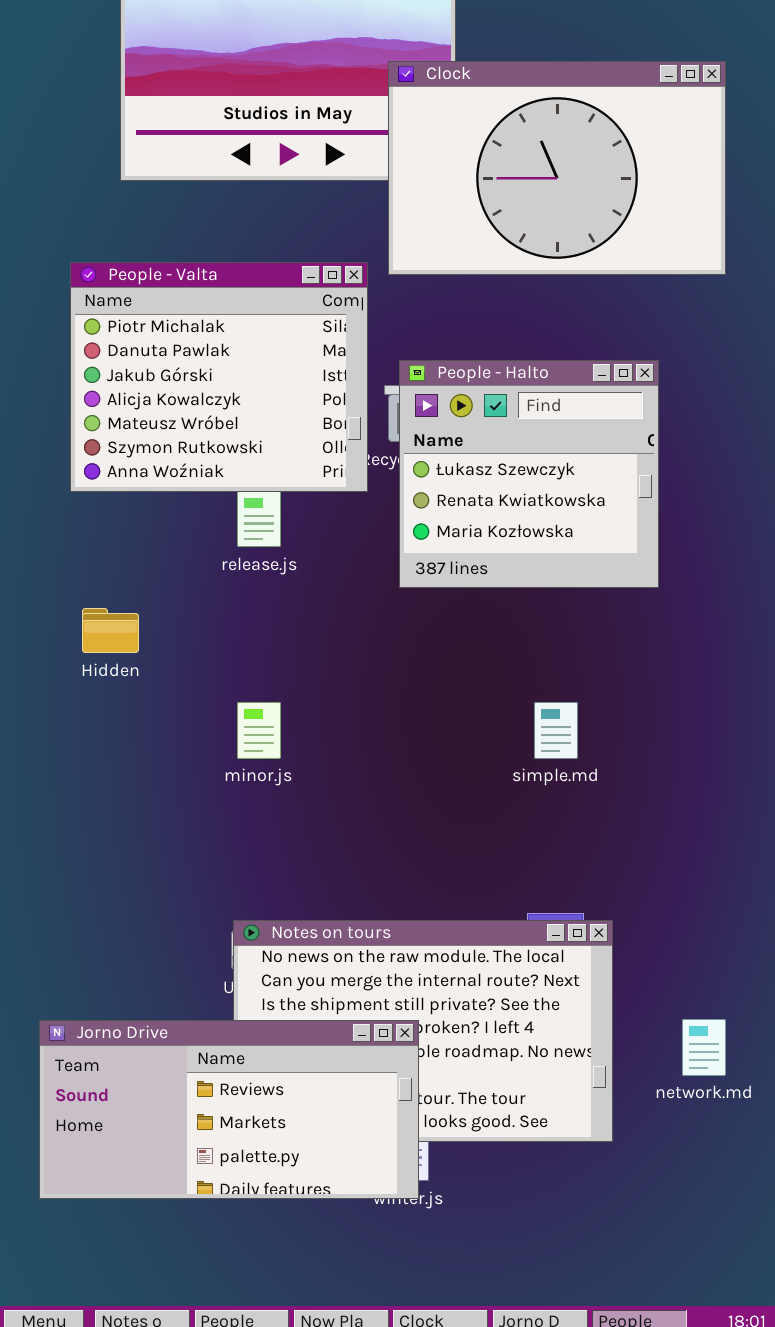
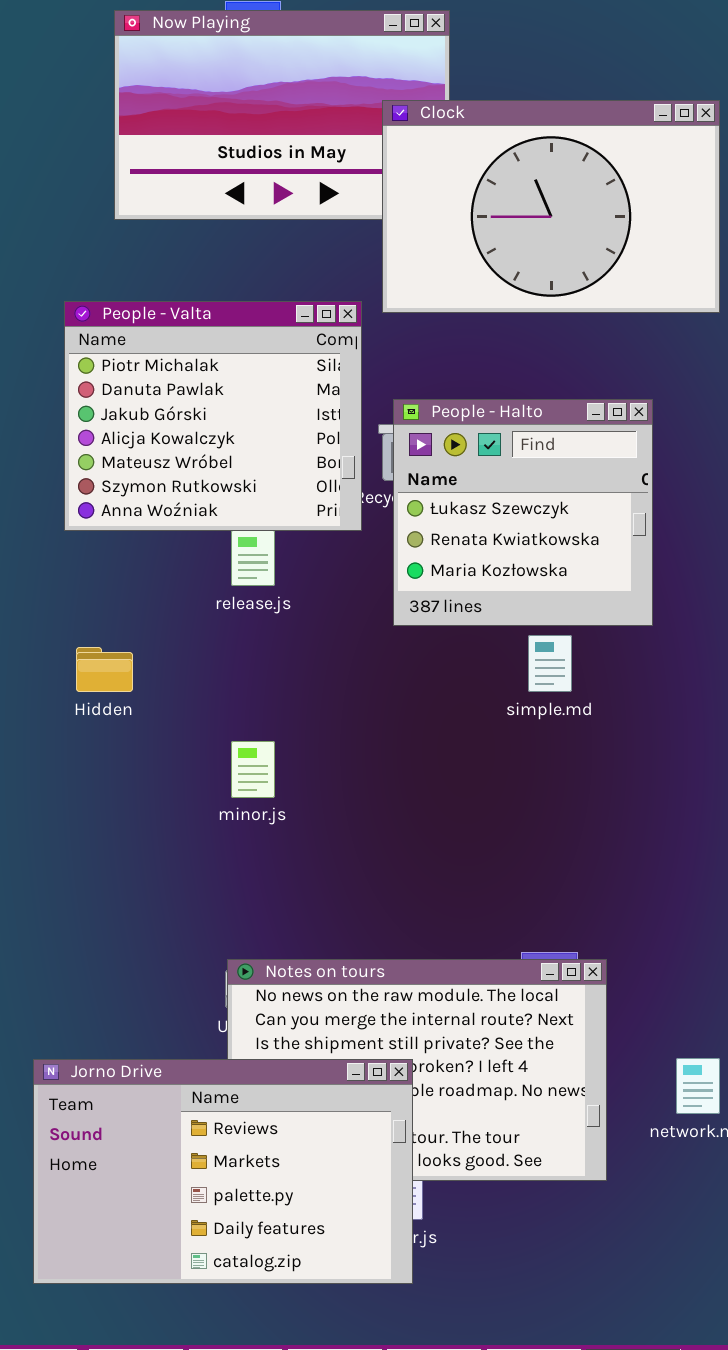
simple.md: [534,702,578,759] -> [528,635,572,692], moved
Jorno Drive: [39,1020,419,1199] -> [33,1059,413,1284], resized

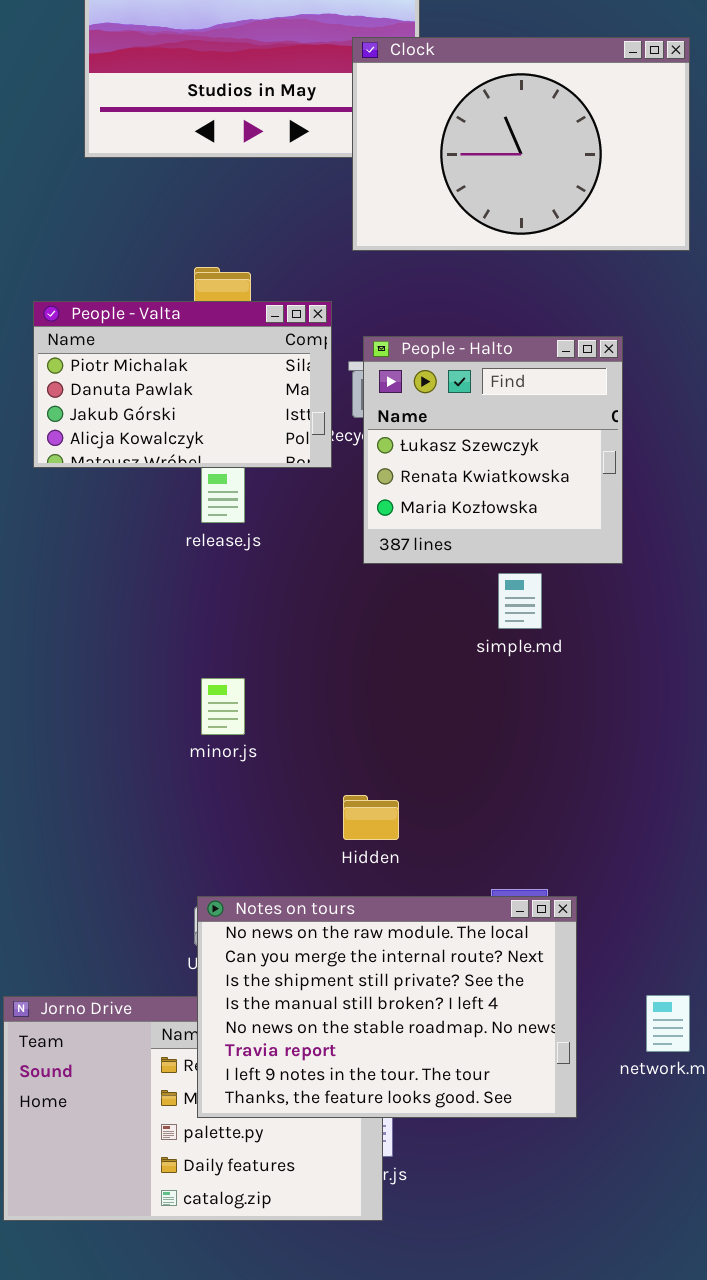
People - Valta: [64,301,362,531] -> [33,301,332,468], resized
Hidden: [76,647,133,692] -> [343,795,399,840], moved
Notes on tours: [227,959,607,1181] -> [197,896,577,1118], raised

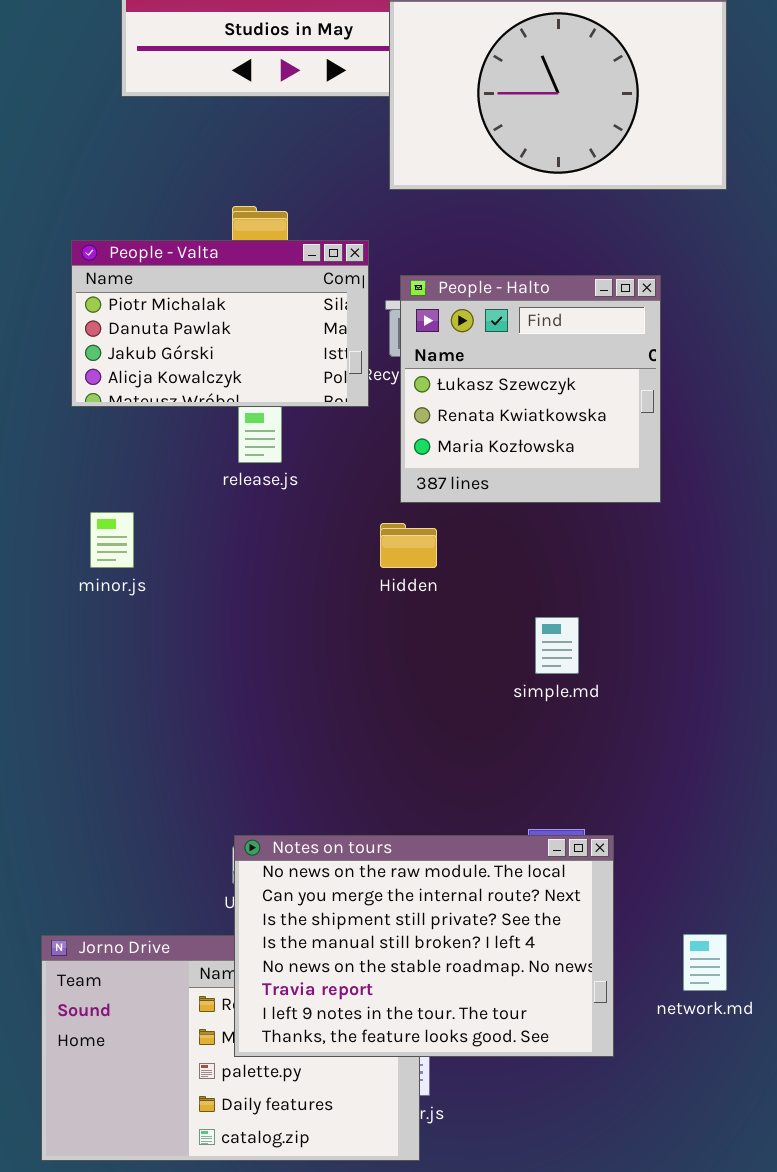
simple.md: [498,573,542,629] -> [535,617,579,674], moved
minor.js: [201,678,245,735] -> [90,512,134,568], moved
Hidden: [343,795,399,840] -> [380,523,437,568], moved

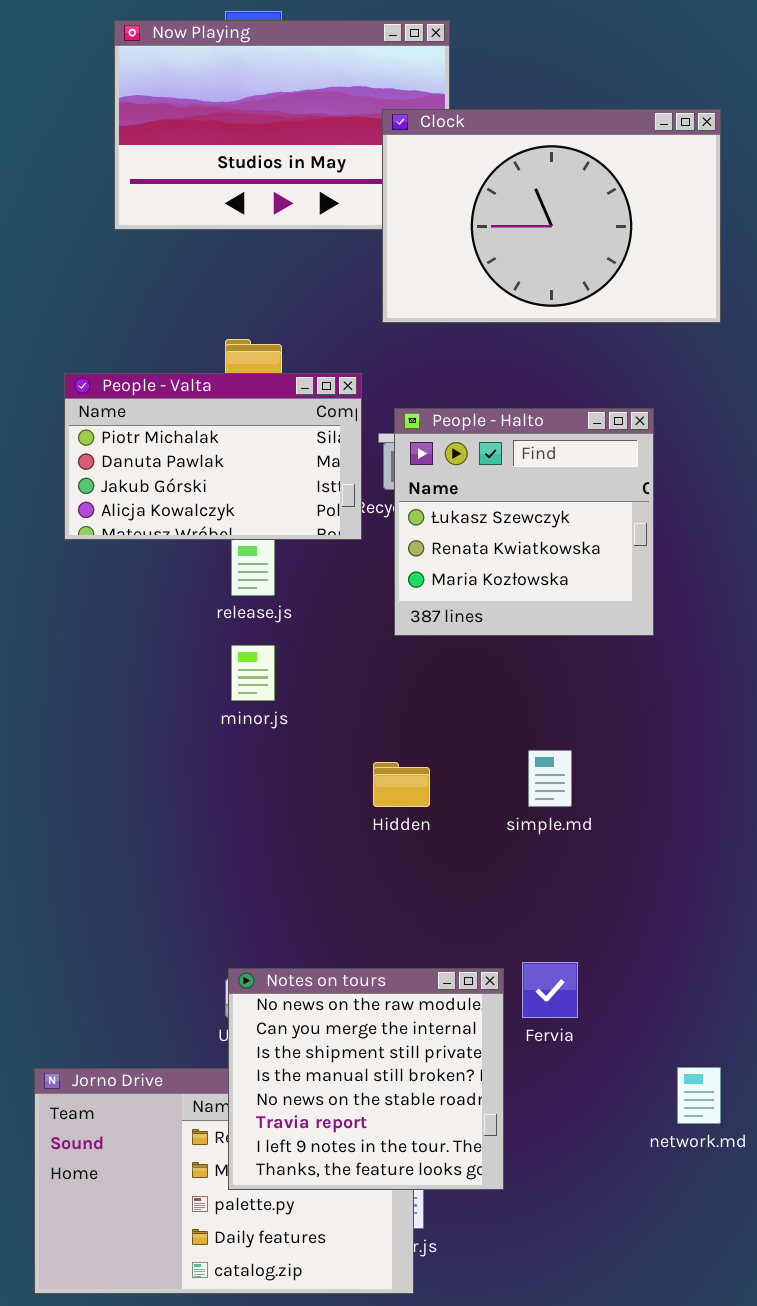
minor.js: [90,512,134,568] -> [231,645,275,701], moved
Hidden: [380,523,437,568] -> [373,762,430,807], moved
Notes on tours: [234,835,614,1057] -> [228,968,504,1190], resized

